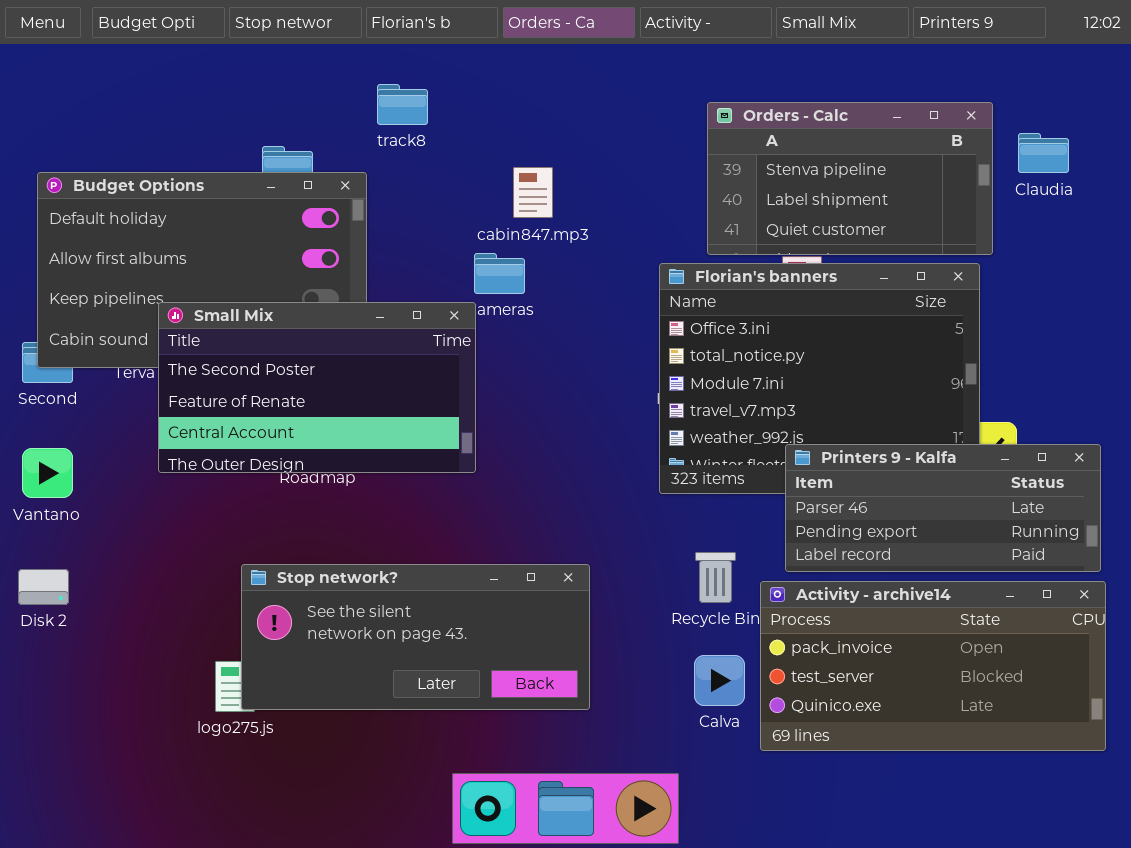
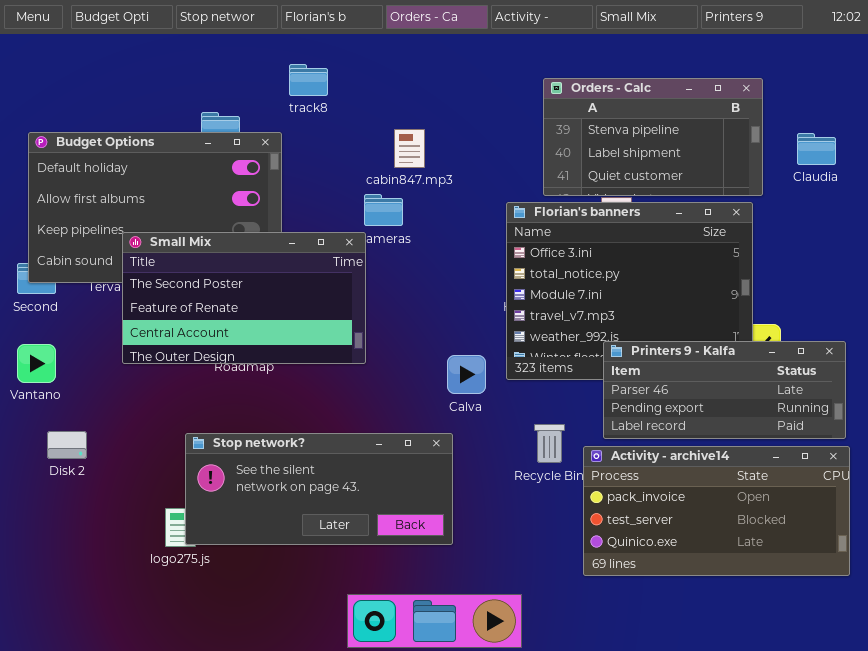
Claudia: [1018,133,1069,173] -> [797,133,836,165], moved
Disk 2: [18,569,69,605] -> [47,431,87,459], moved
Calva: [694,655,745,706] -> [447,355,486,394], moved

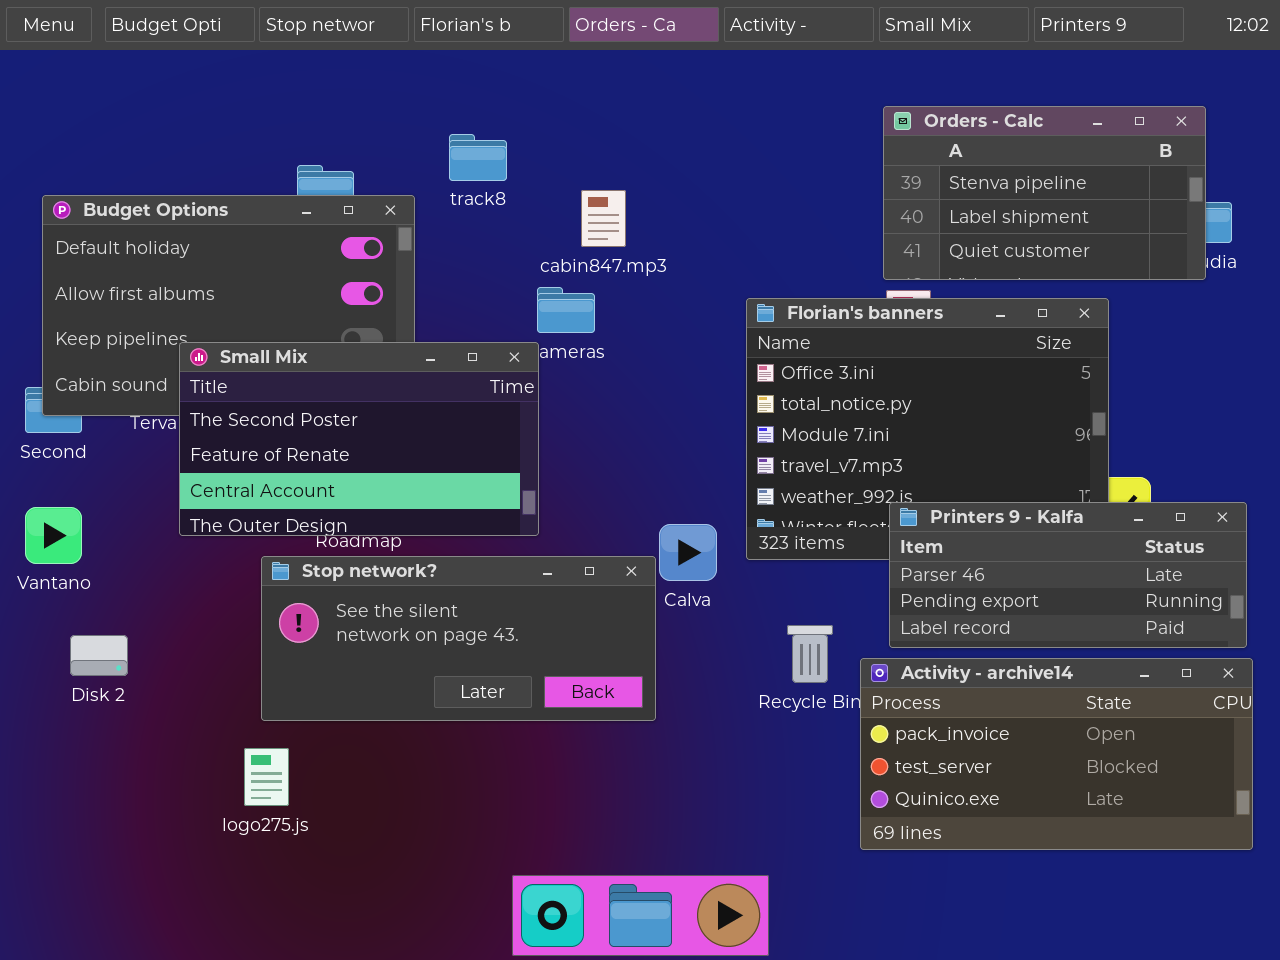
track8: [289,64,328,96] -> [449,134,507,181], moved
Orders - Calc: [543,78,763,196] -> [883,106,1206,280], moved
Stop network?: [185,433,453,545] -> [261,556,656,721], moved

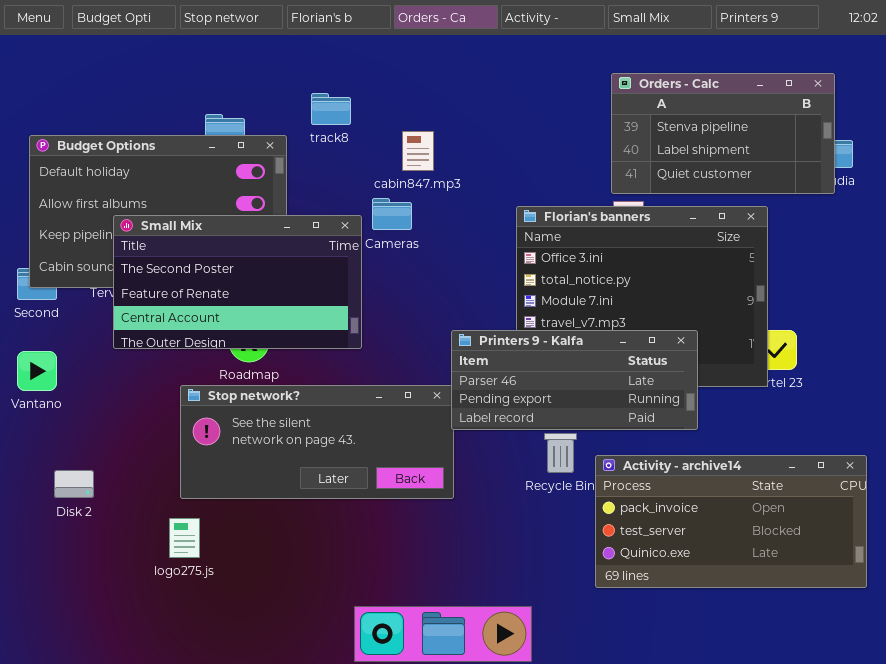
Small Mix: [179,342,539,536] -> [113,215,362,349], moved
Printers 9 - Kalfa: [889,502,1247,648] -> [451,330,698,430], moved
Disk 2: [70,635,128,676] -> [54,470,94,498], moved

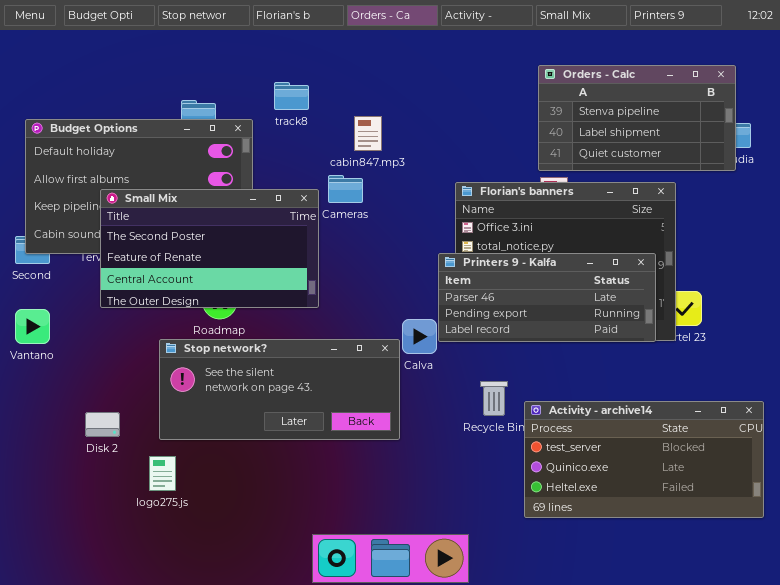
Printers 9 - Kalfa: [451,330,698,430] -> [438,253,656,342], moved
Activity - archive14: [595,455,867,588] -> [524,401,764,518], scrolled down 1 row
Disk 2: [54,470,94,498] -> [85,412,120,437], moved

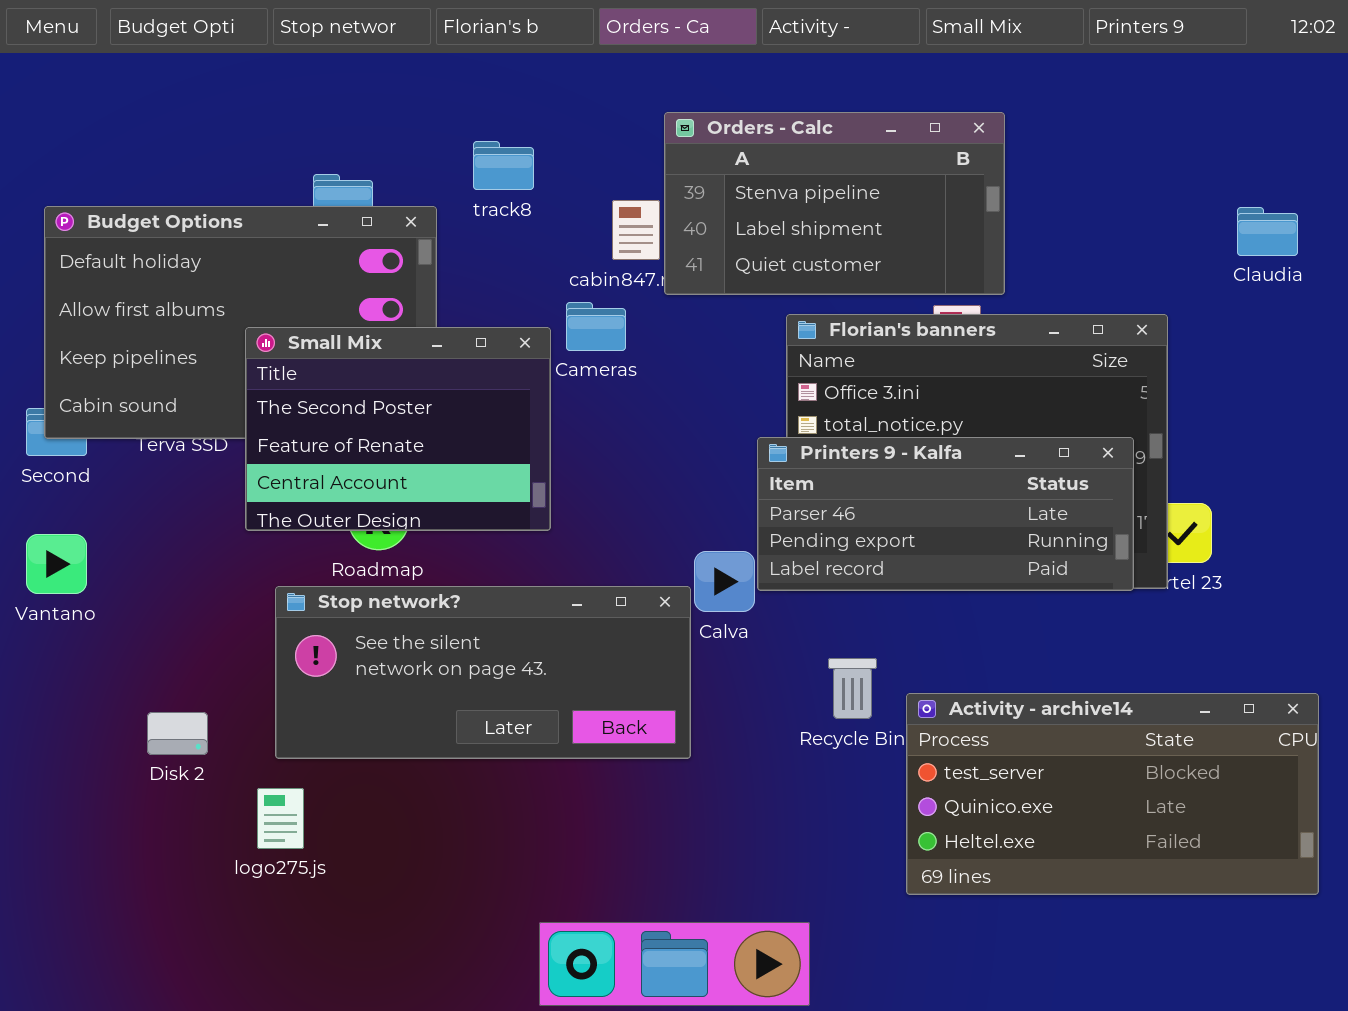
Orders - Calc: [538,65,736,171] -> [664,112,1005,295], moved
Small Mix: [100,189,319,308] -> [245,327,551,531], resized

